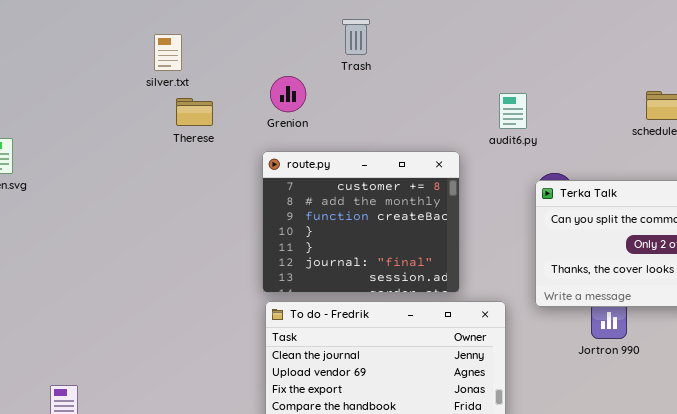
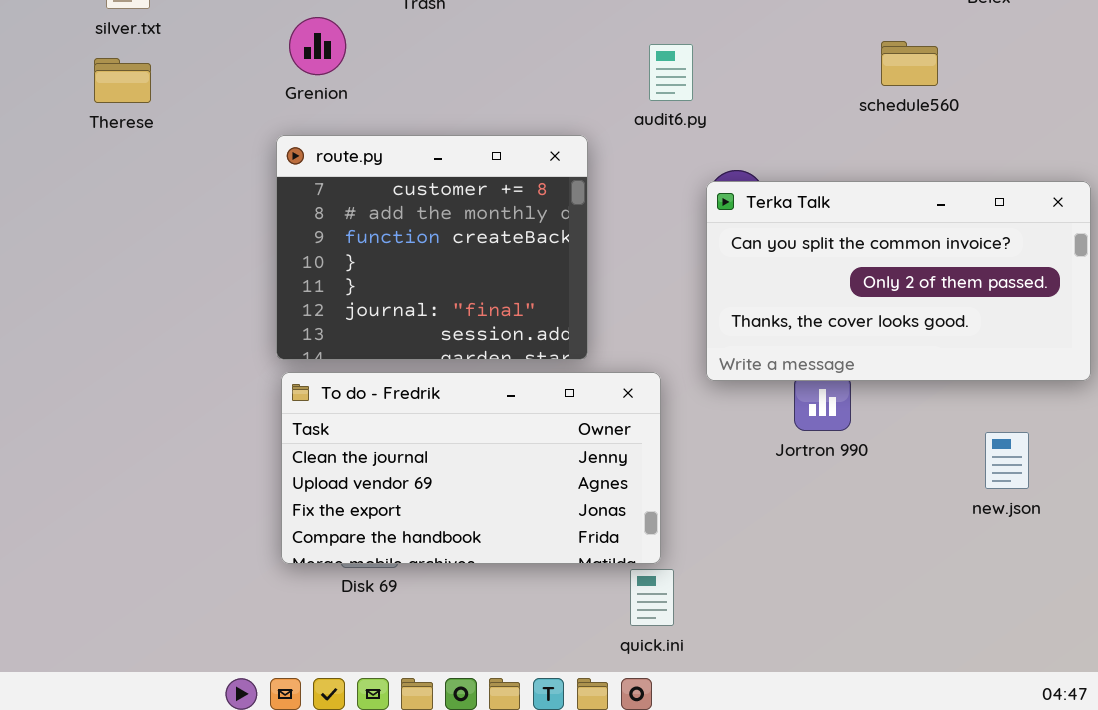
Therese: [176,98,213,126] -> [94,58,151,103], moved

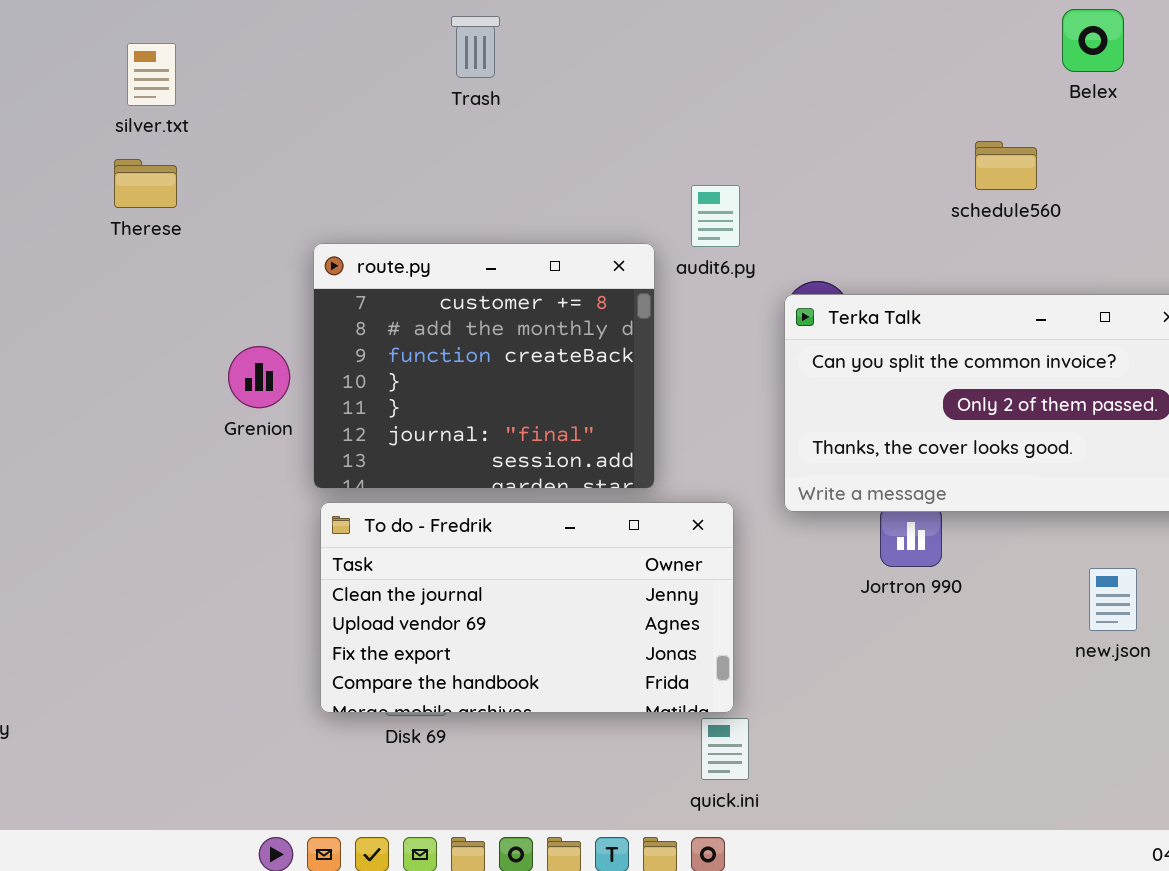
Grenion: [289,17,346,75] -> [228,346,290,408], moved
audit6.py: [649,44,693,101] -> [691,185,740,247], moved

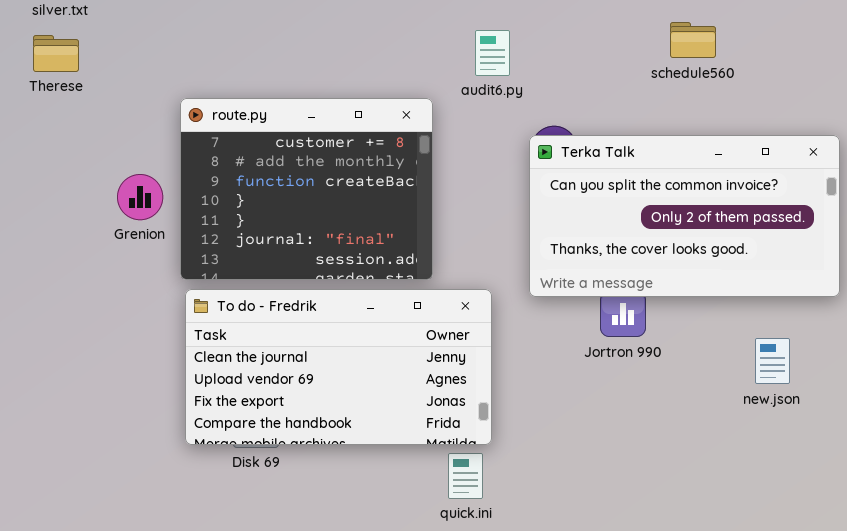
audit6.py: [691,185,740,247] -> [475,30,510,76], moved
quick.ini: [701,718,749,780] -> [448,453,483,499], moved

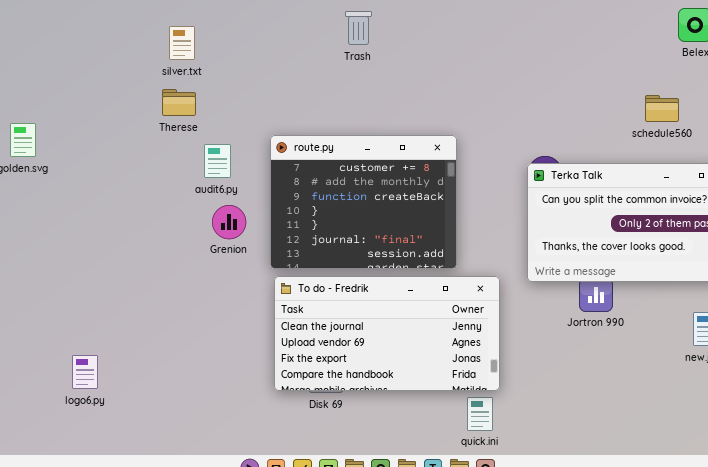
schedule560: [670,22,716,58] -> [645,95,679,122], moved
audit6.py: [475,30,510,76] -> [204,144,231,178], moved
Grenion: [117,174,163,220] -> [212,205,246,239], moved

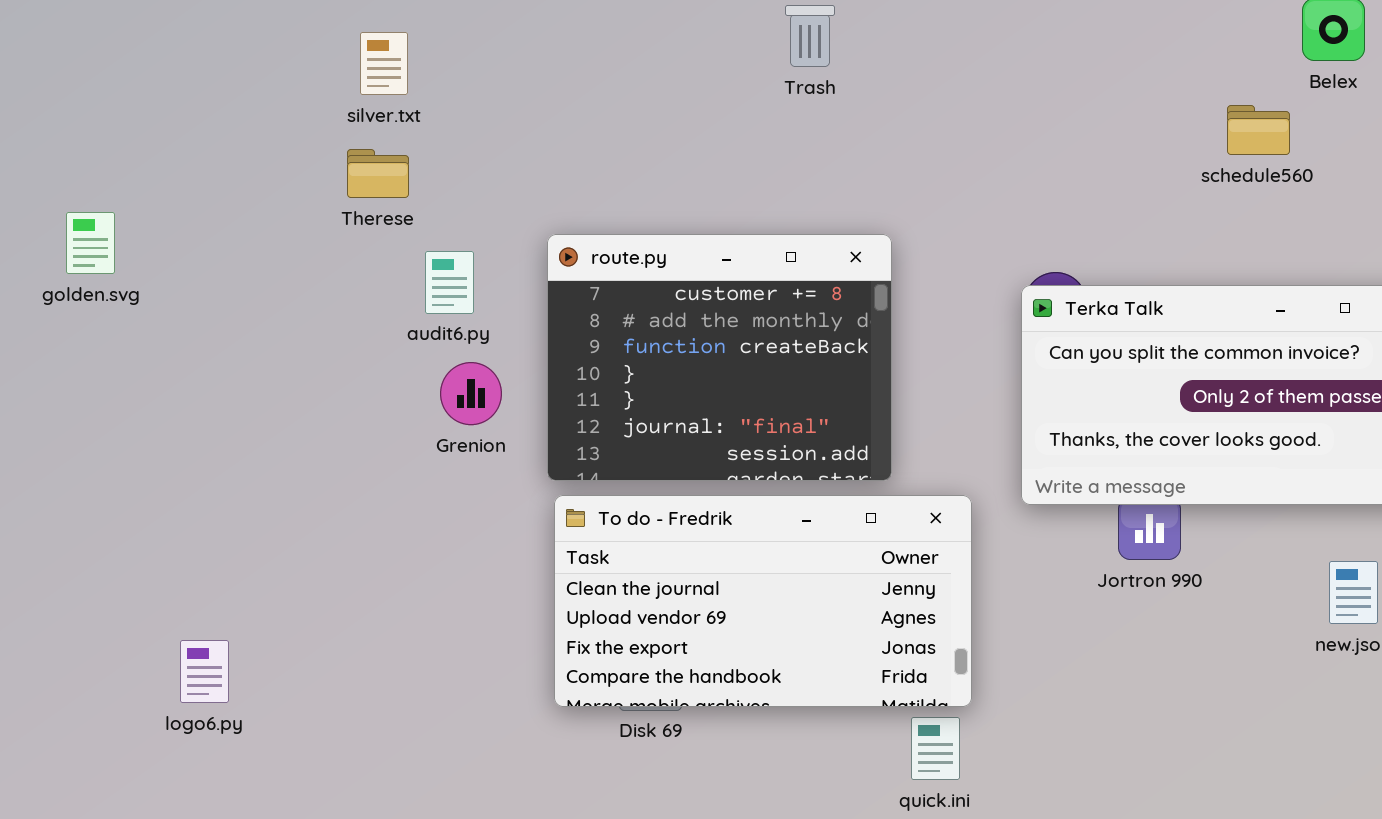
Trash: [345,11,372,45] -> [785,5,835,67], moved
schedule560: [645,95,679,122] -> [1227,105,1290,155], moved

